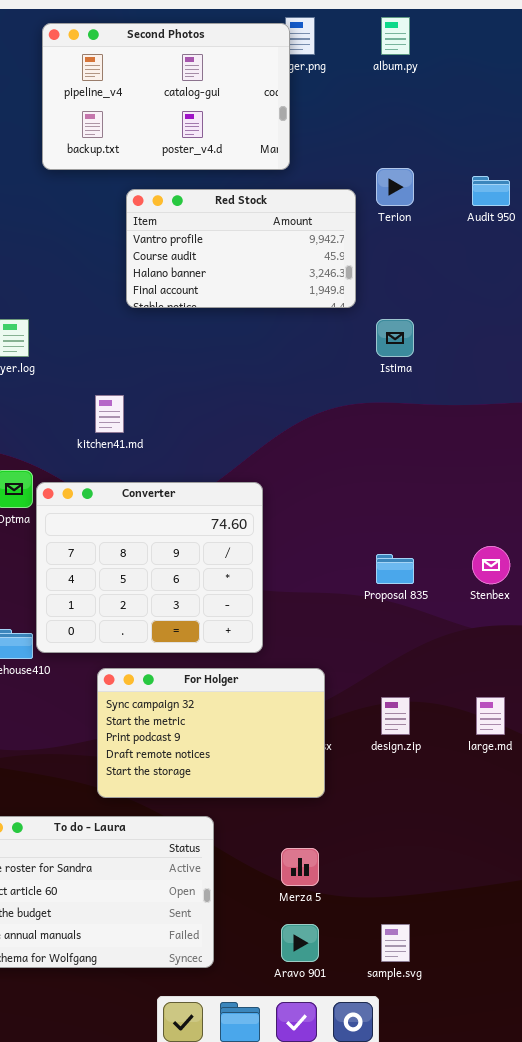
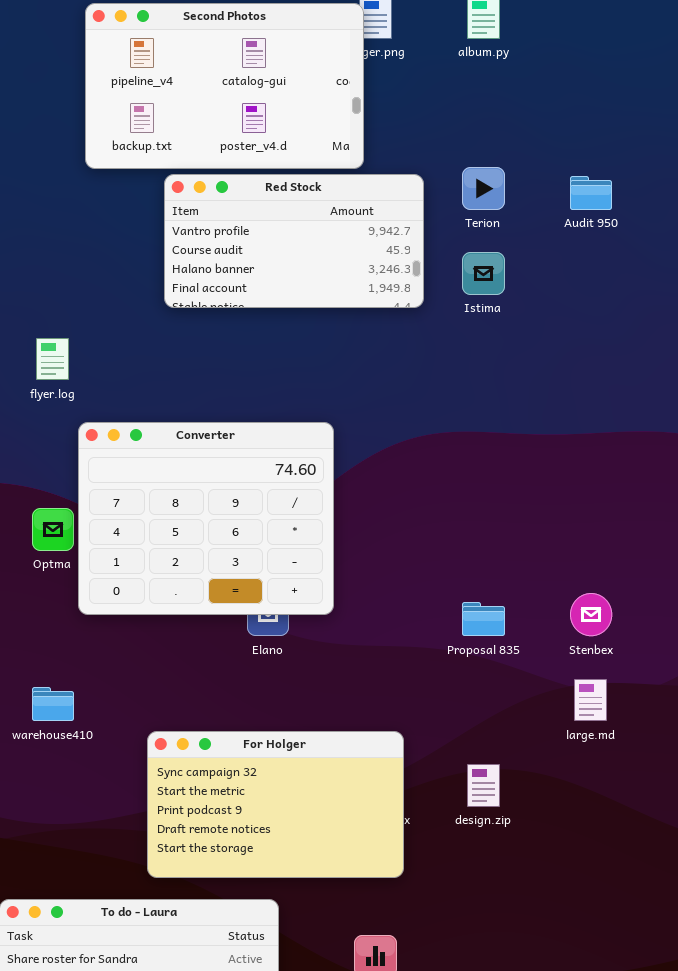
Red Stock: [126,189,356,308] -> [164,174,424,308], moved
Istima: [376,319,414,357] -> [462,252,505,295], moved
Converter: [36,482,263,653] -> [78,422,334,615], moved
large.md: [476,697,505,735] -> [574,679,607,721], moved

